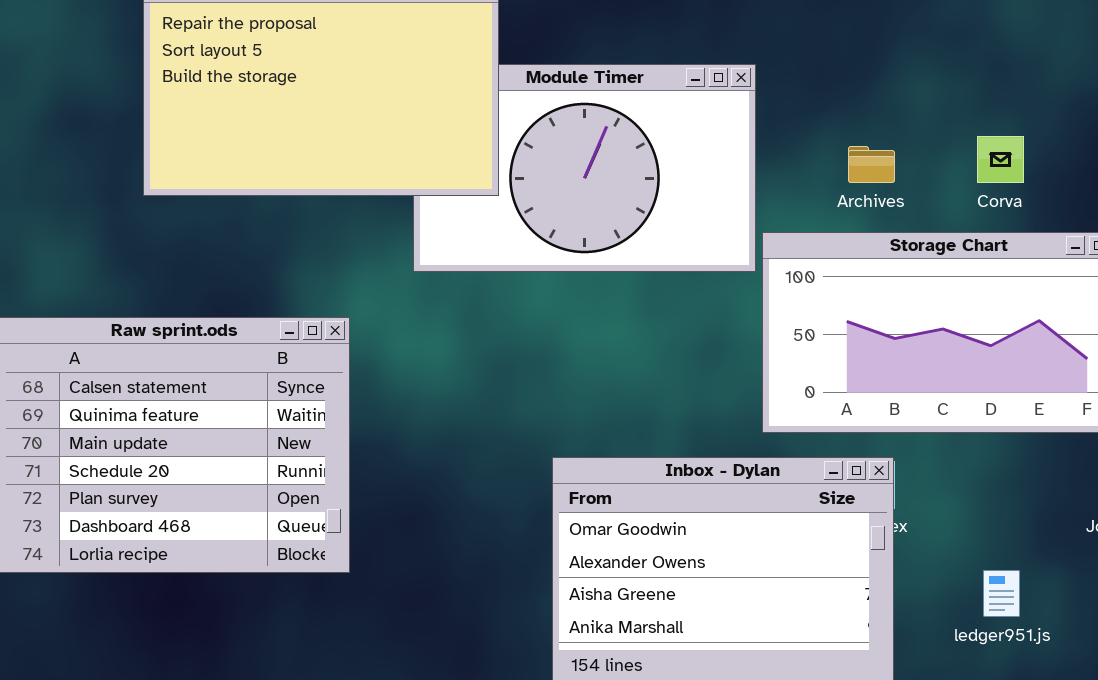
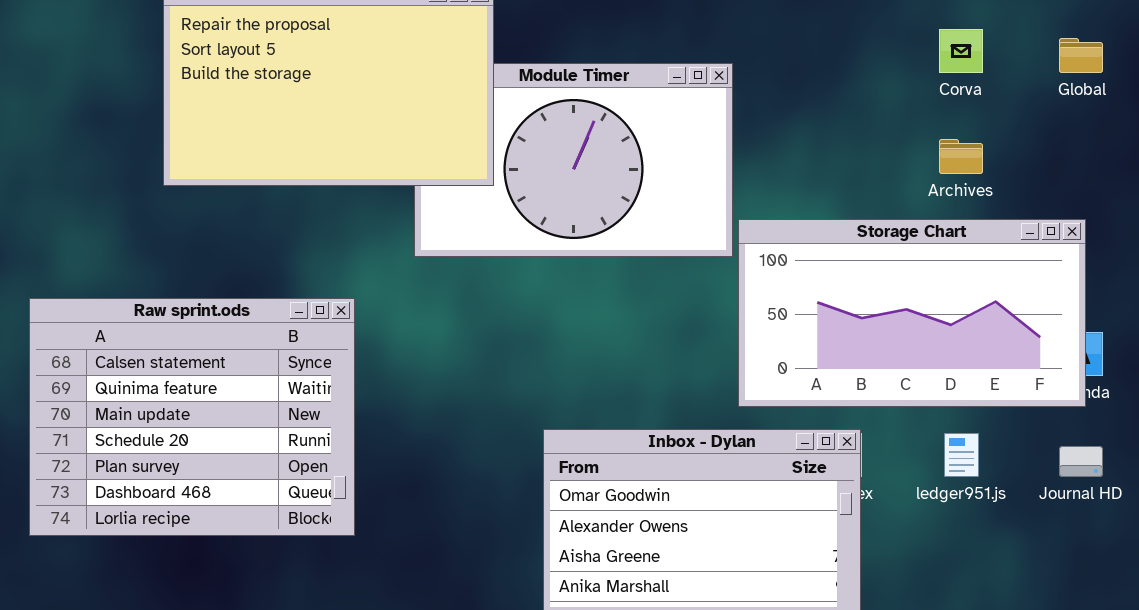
Corva: [977,136,1024,183] -> [939,29,983,73], moved
Archives: [848,146,895,183] -> [939,139,983,174], moved
ledger951.js: [983,570,1020,617] -> [944,433,979,477], moved

